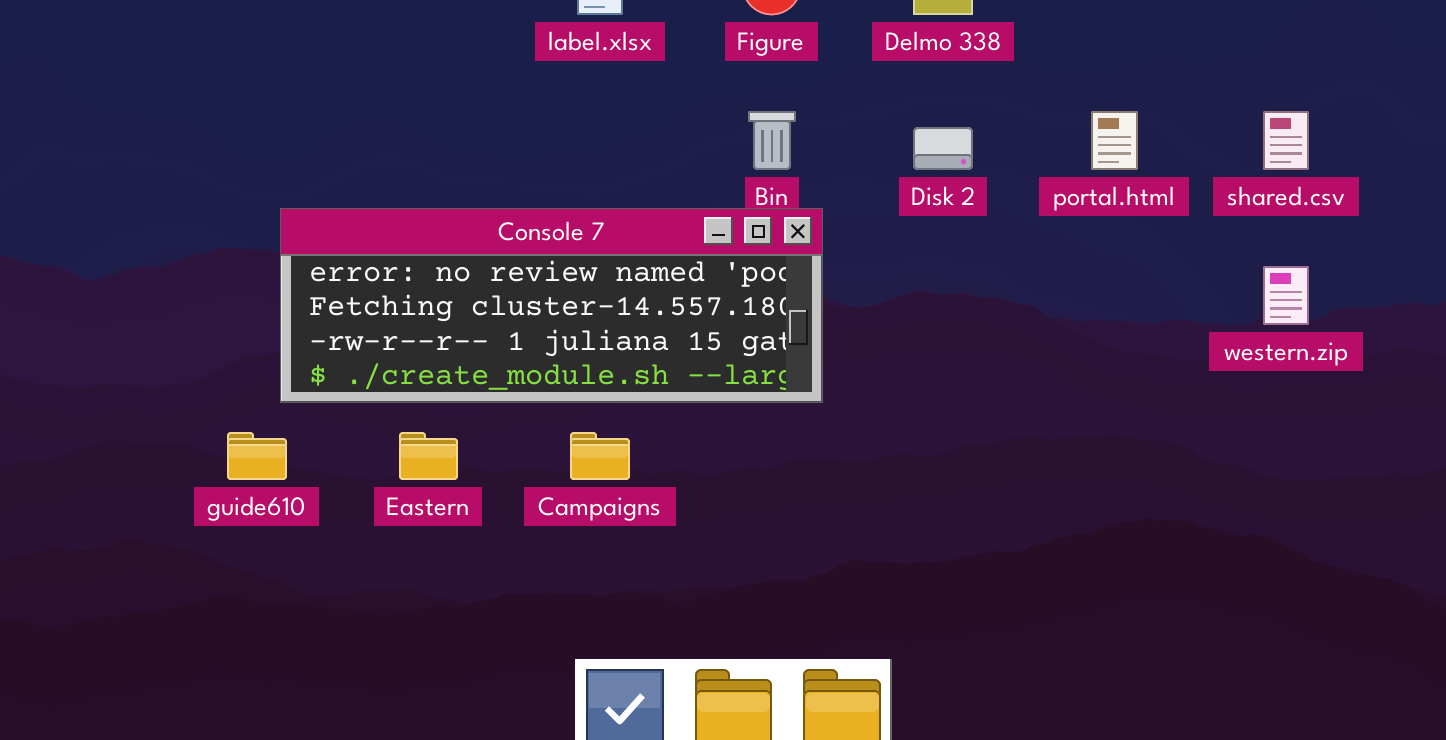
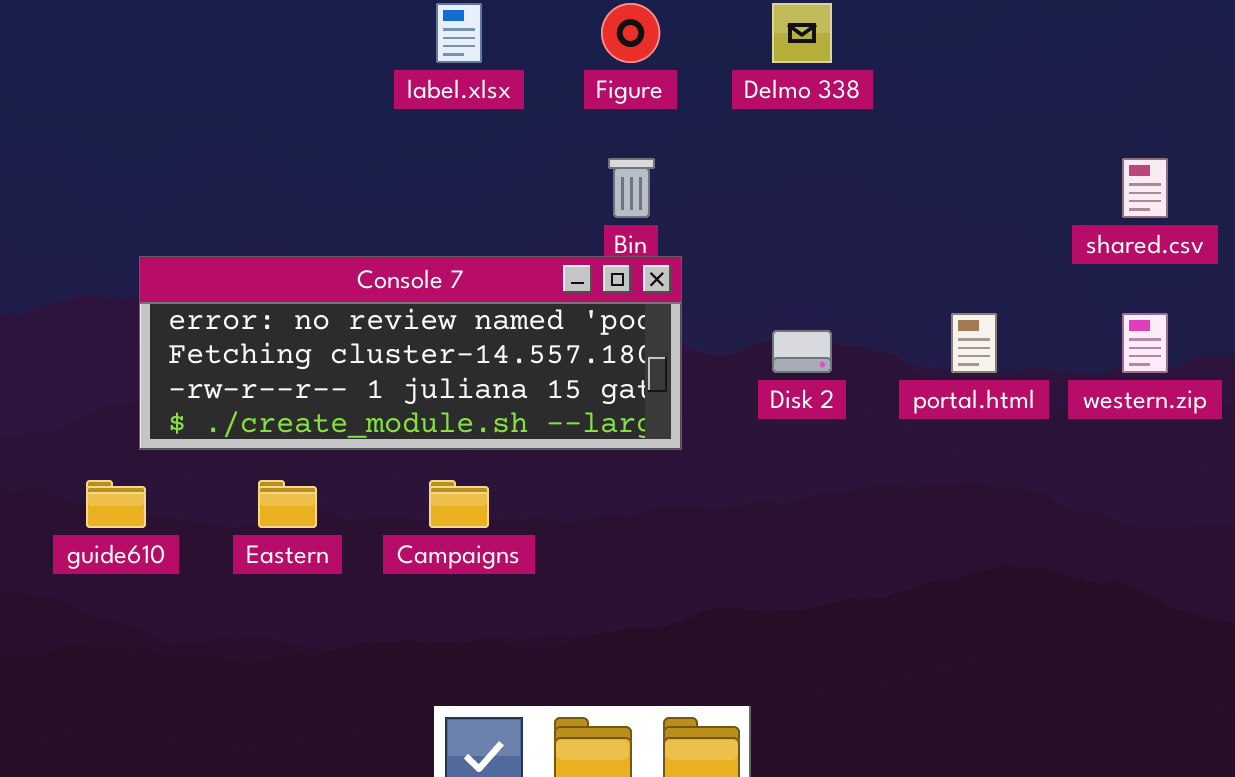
portal.html: [1091,111,1138,170] -> [951,313,997,373], moved
Disk 2: [913,127,973,170] -> [772,330,832,373], moved

